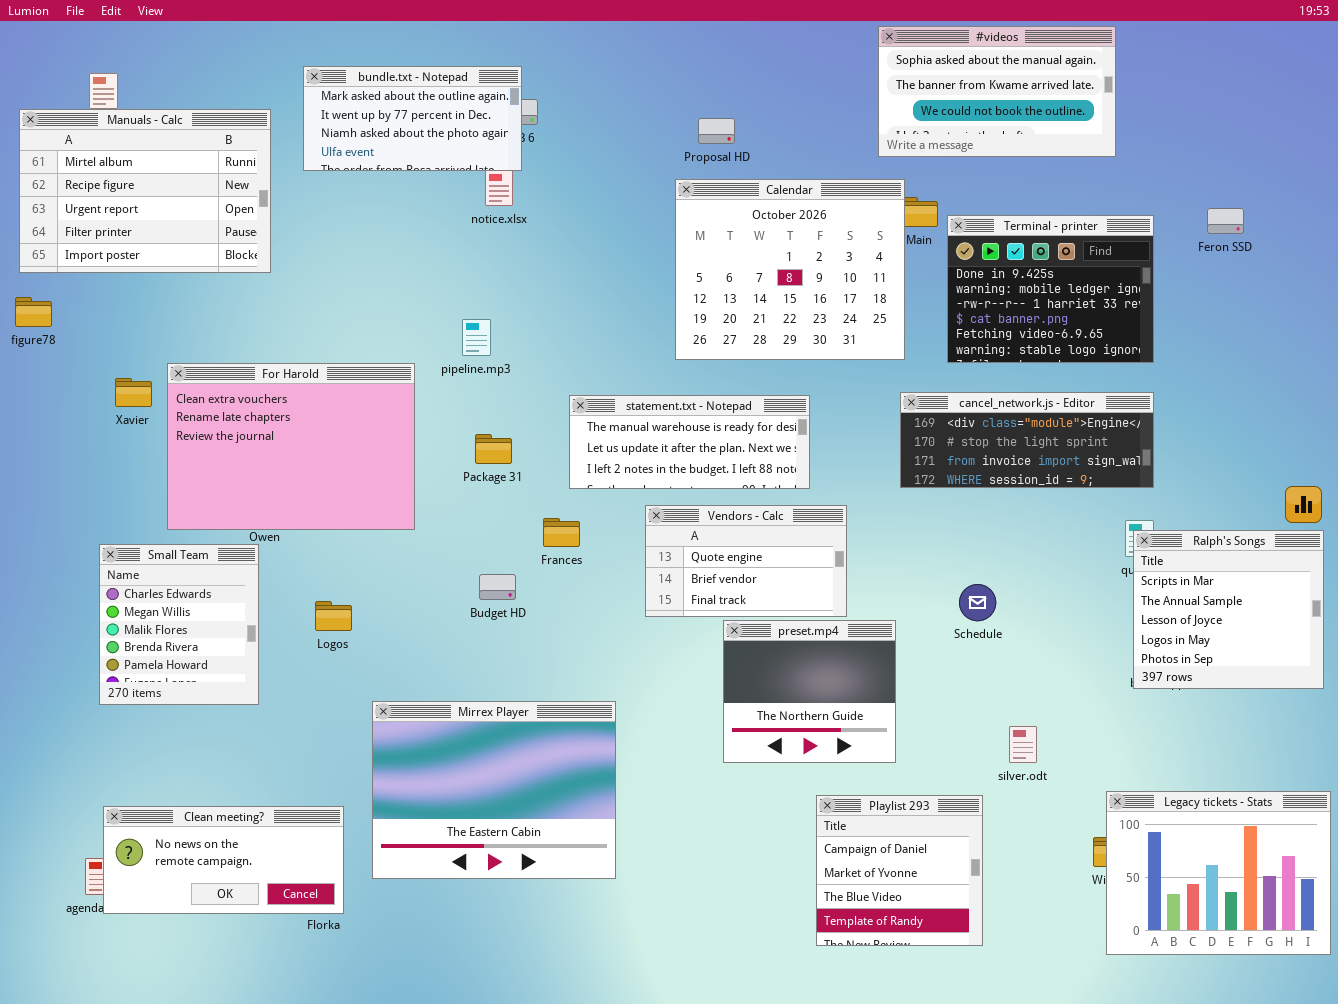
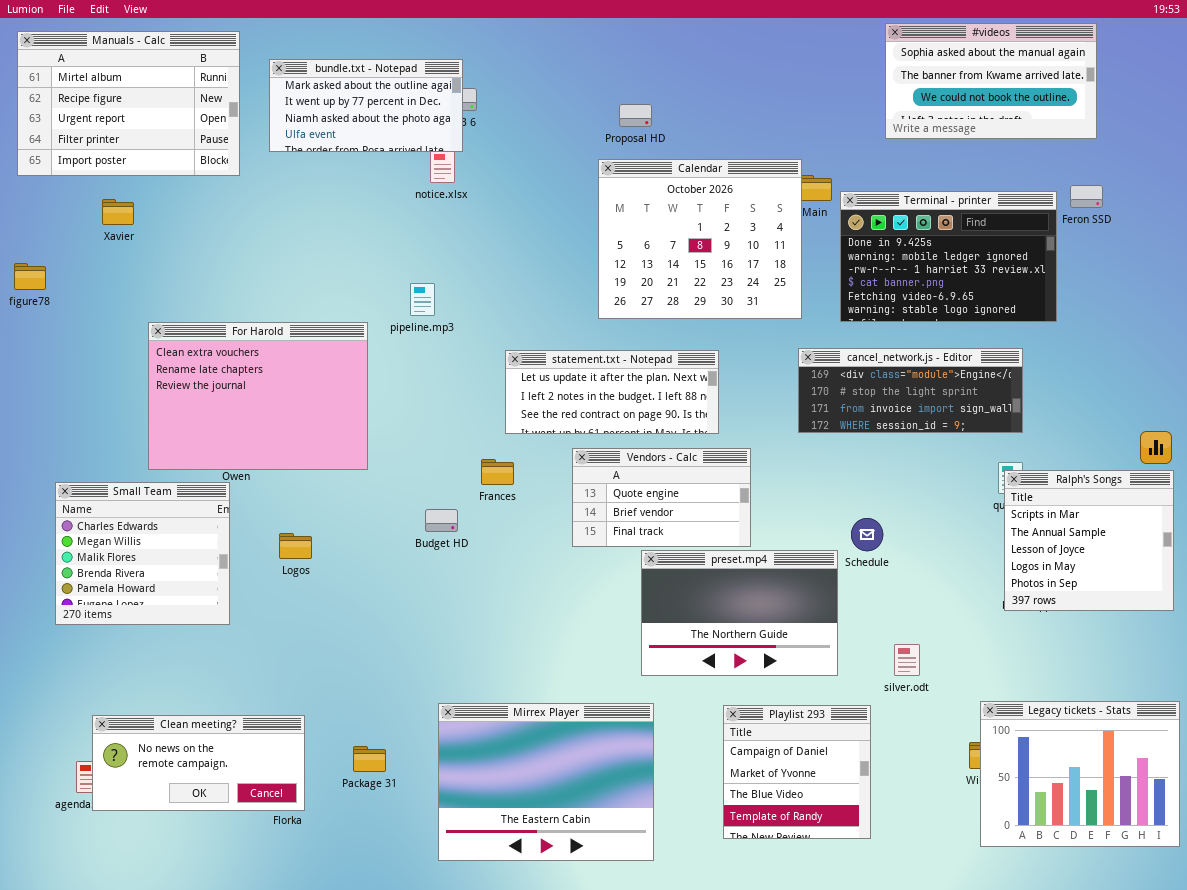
#videos: [878,26,1116,157] -> [885,23,1097,139], moved
Manuals - Calc: [19,109,271,273] -> [17,31,240,176], moved
Terminal - printer: [947,215,1154,363] -> [840,191,1057,322], resized
Xavier: [115,378,152,407] -> [102,199,134,225], moved
statement.txt - Notepad: [569,395,810,489] -> [505,350,719,434], scrolled down 1 row
Package 31: [475,434,512,464] -> [353,746,386,772], moved
Small Team: [99,544,259,705] -> [55,482,230,625], resized
preset.mp4: [723,620,896,763] -> [641,550,838,676], resized
Mirrex Player: [372,701,616,879] -> [438,703,654,861], moved

